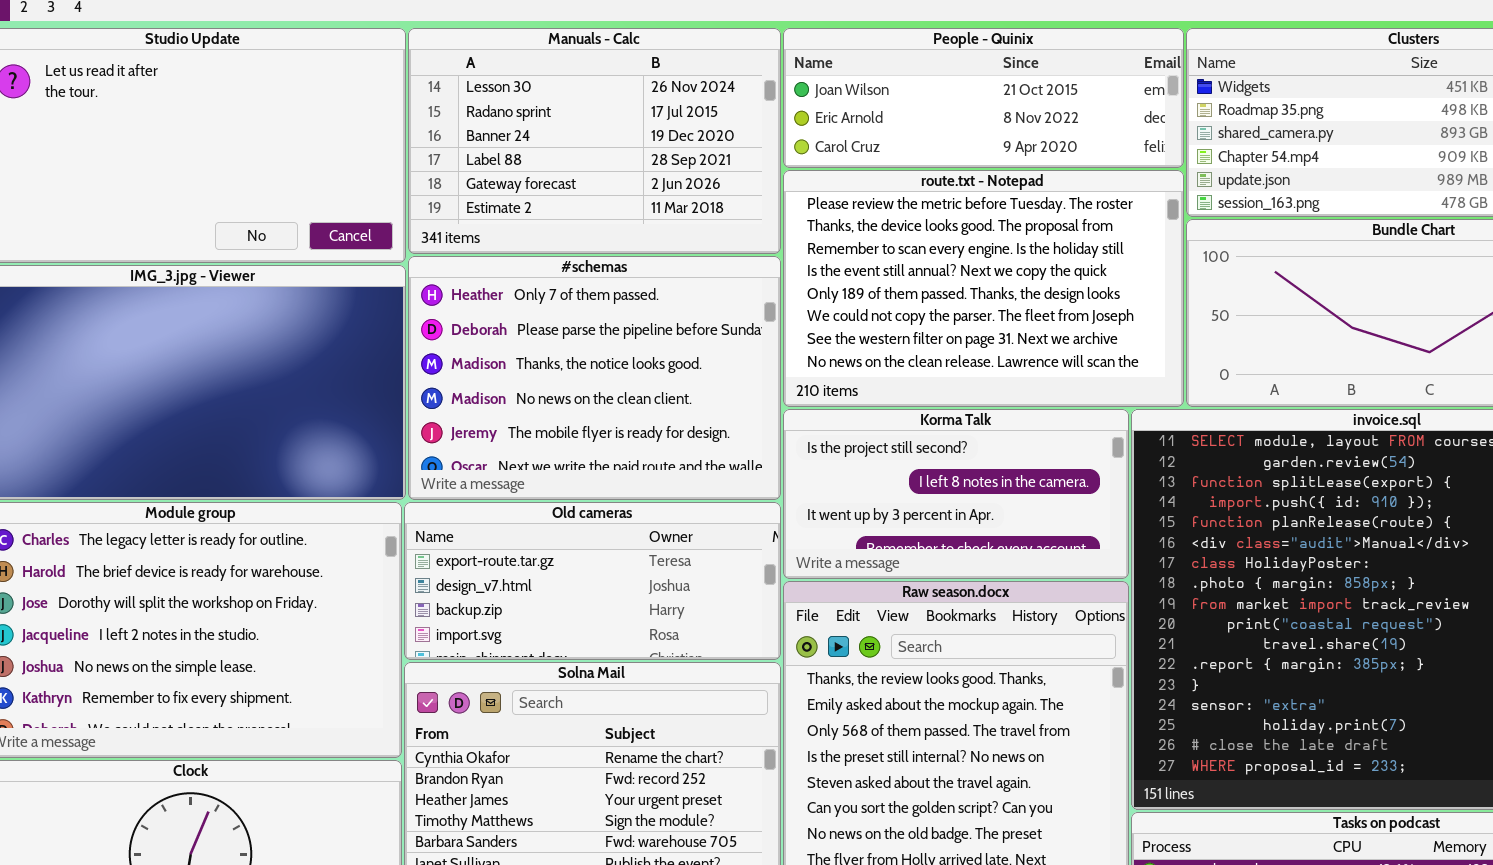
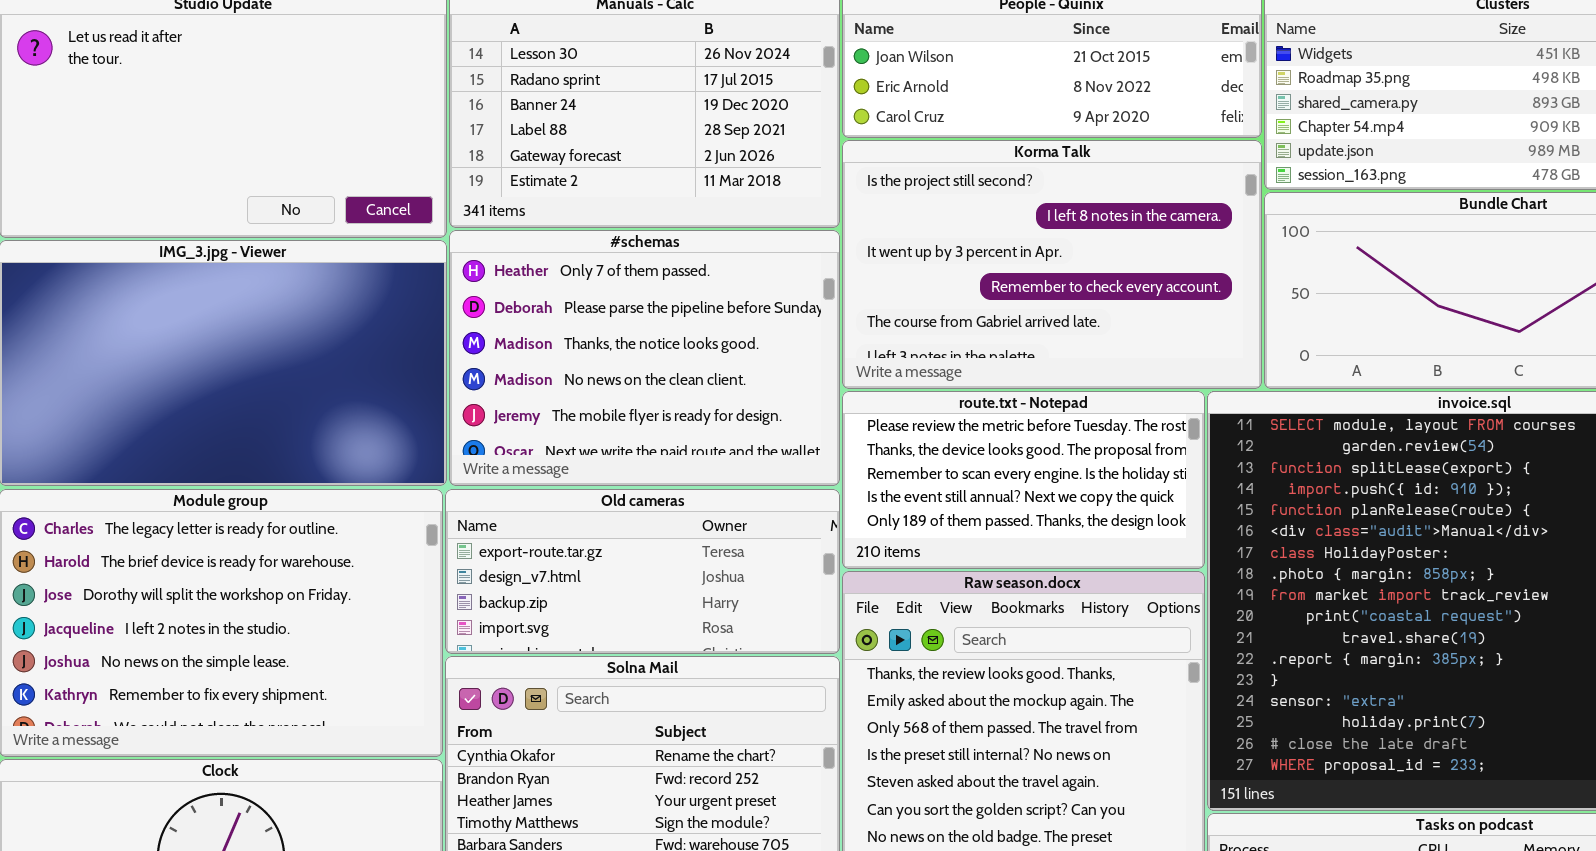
route.txt - Notepad: [783,170,1184,407] -> [842,391,1205,569], moved, resized
Korma Talk: [783,409,1129,579] -> [842,140,1262,389], moved, resized

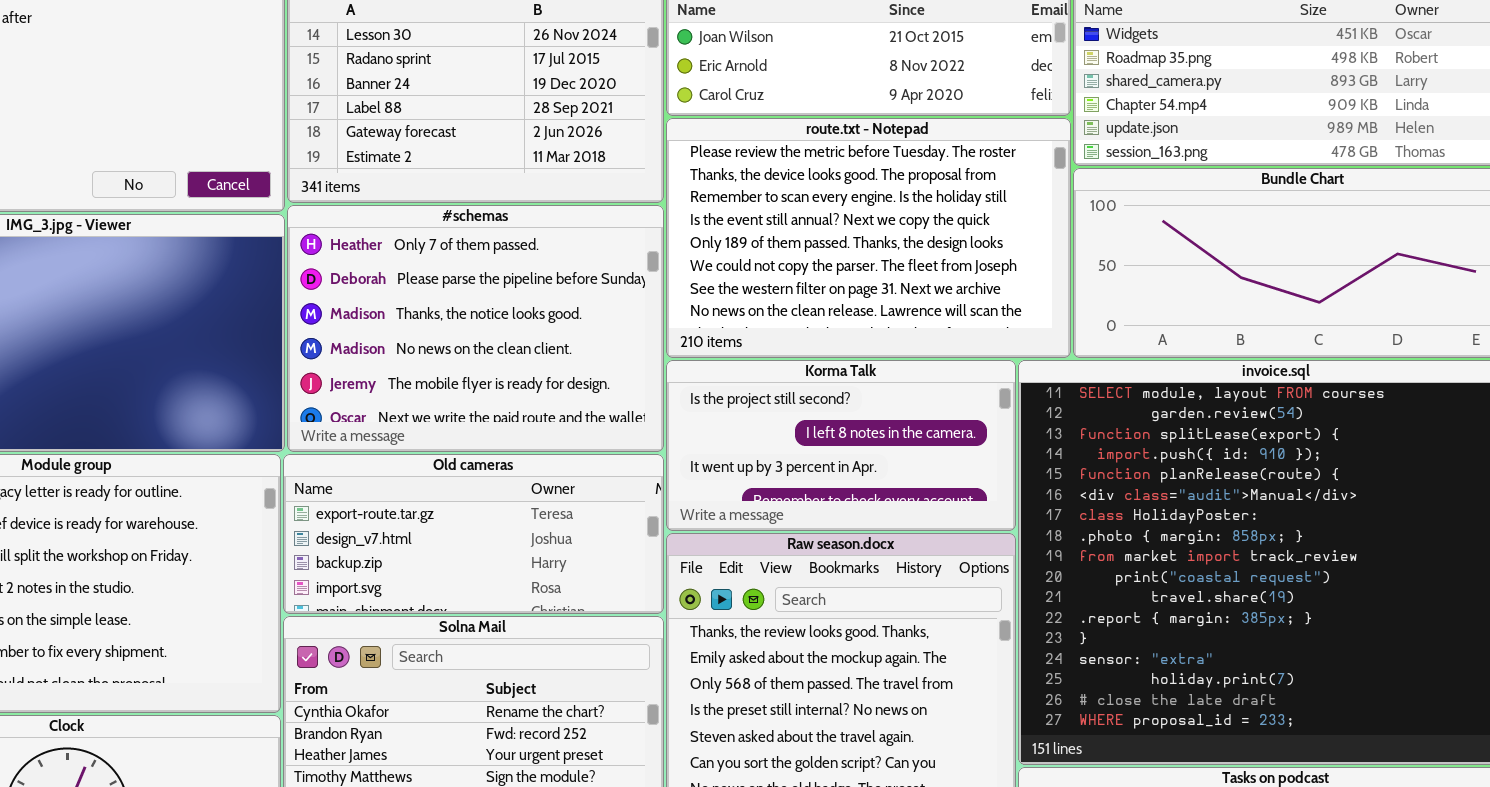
Korma Talk: [842,140,1262,389] -> [666,360,1016,531], moved, resized
route.txt - Notepad: [842,391,1205,569] -> [666,118,1071,358], moved, resized

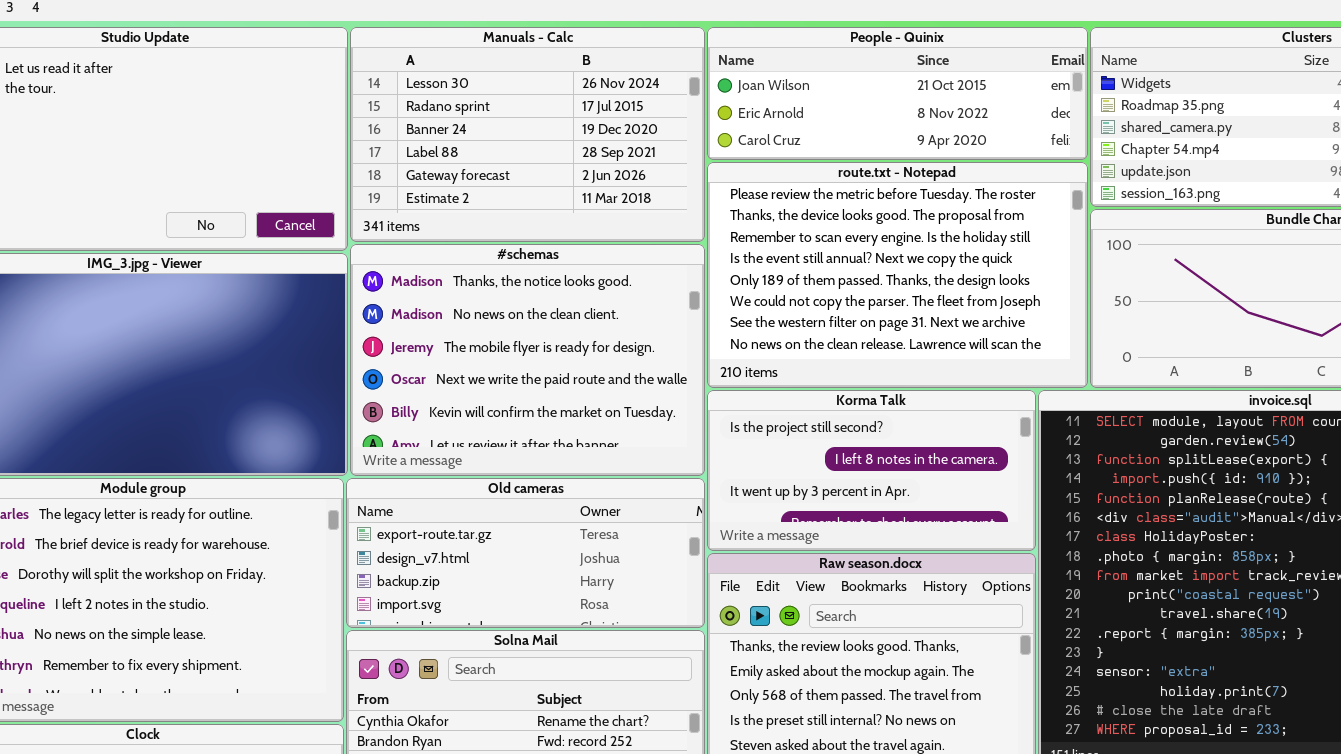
#schemas: [287,205,664,452] -> [350,244,705,476], scrolled down 2 rows

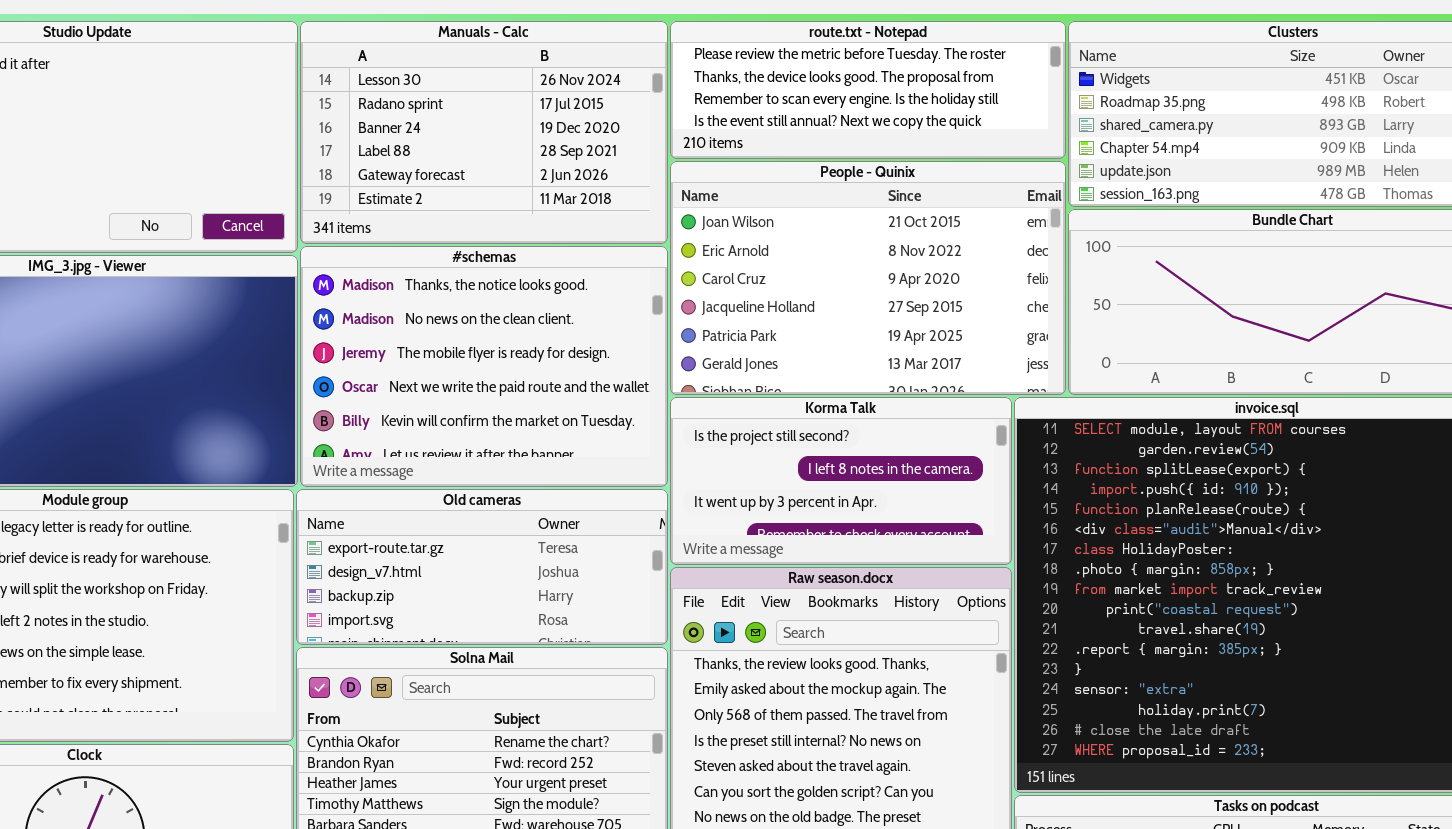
People - Quinix: [707,27,1088,160] -> [670,161,1066,395], moved, resized
route.txt - Notepad: [707,162,1088,388] -> [670,21,1066,159], moved, resized

